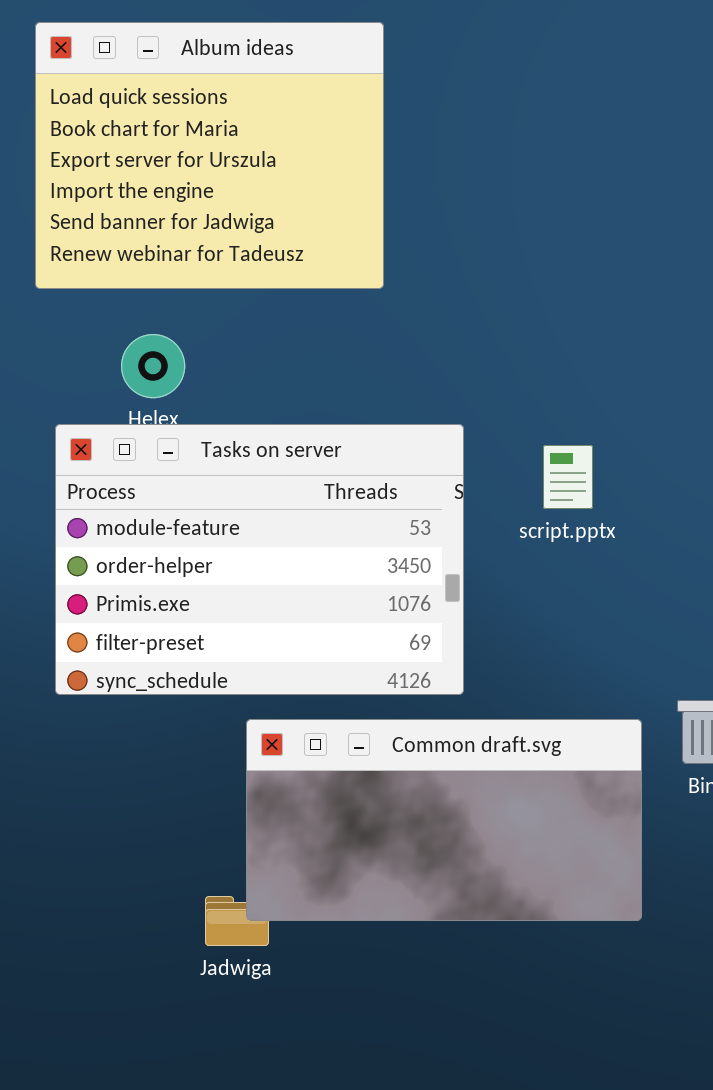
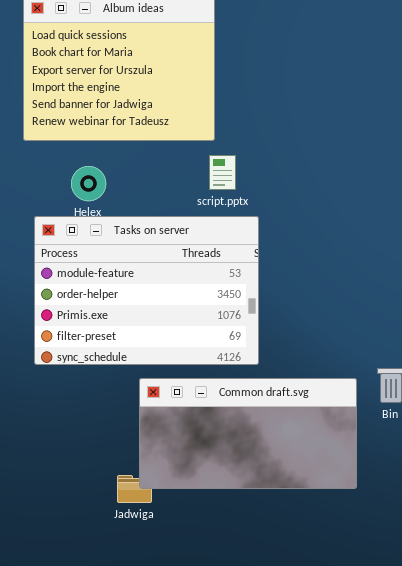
script.pptx: [543,445,593,509] -> [209,155,236,190], moved

